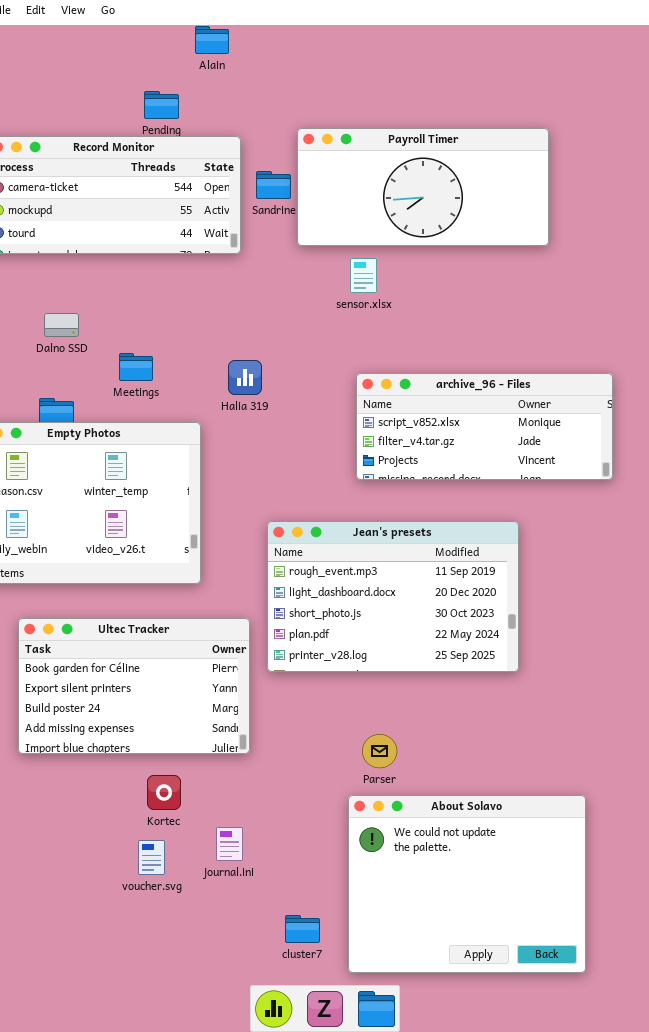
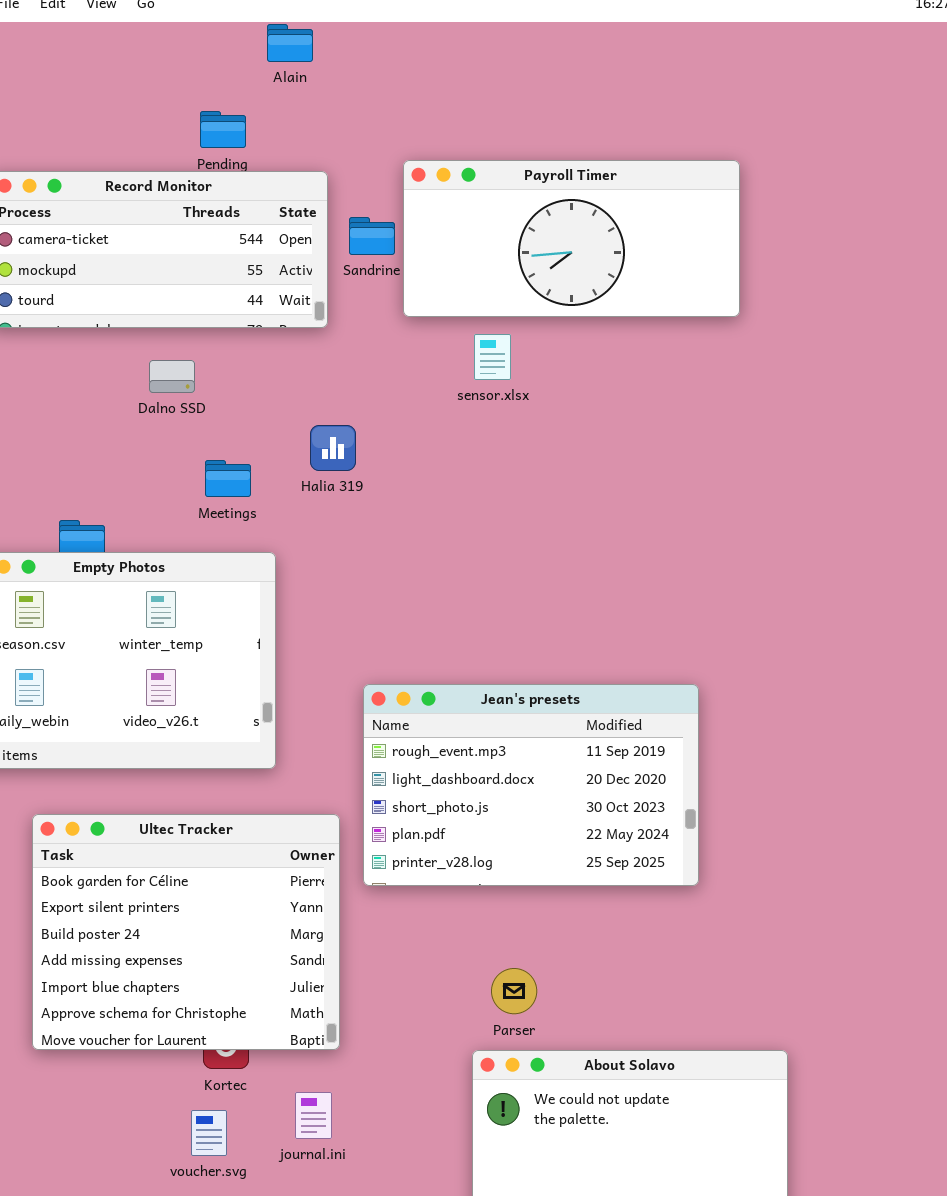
Dalno SSD: [44,313,79,337] -> [149,360,195,393], moved
Meetings: [119,353,153,381] -> [205,460,251,497], moved
Halia 319: [228,360,262,395] -> [310,425,356,471], moved
archive_96 - Files: [356,373,613,480] -> none, closed
Ultec Tracker: [18,618,250,754] -> [32,814,340,1050], resized

